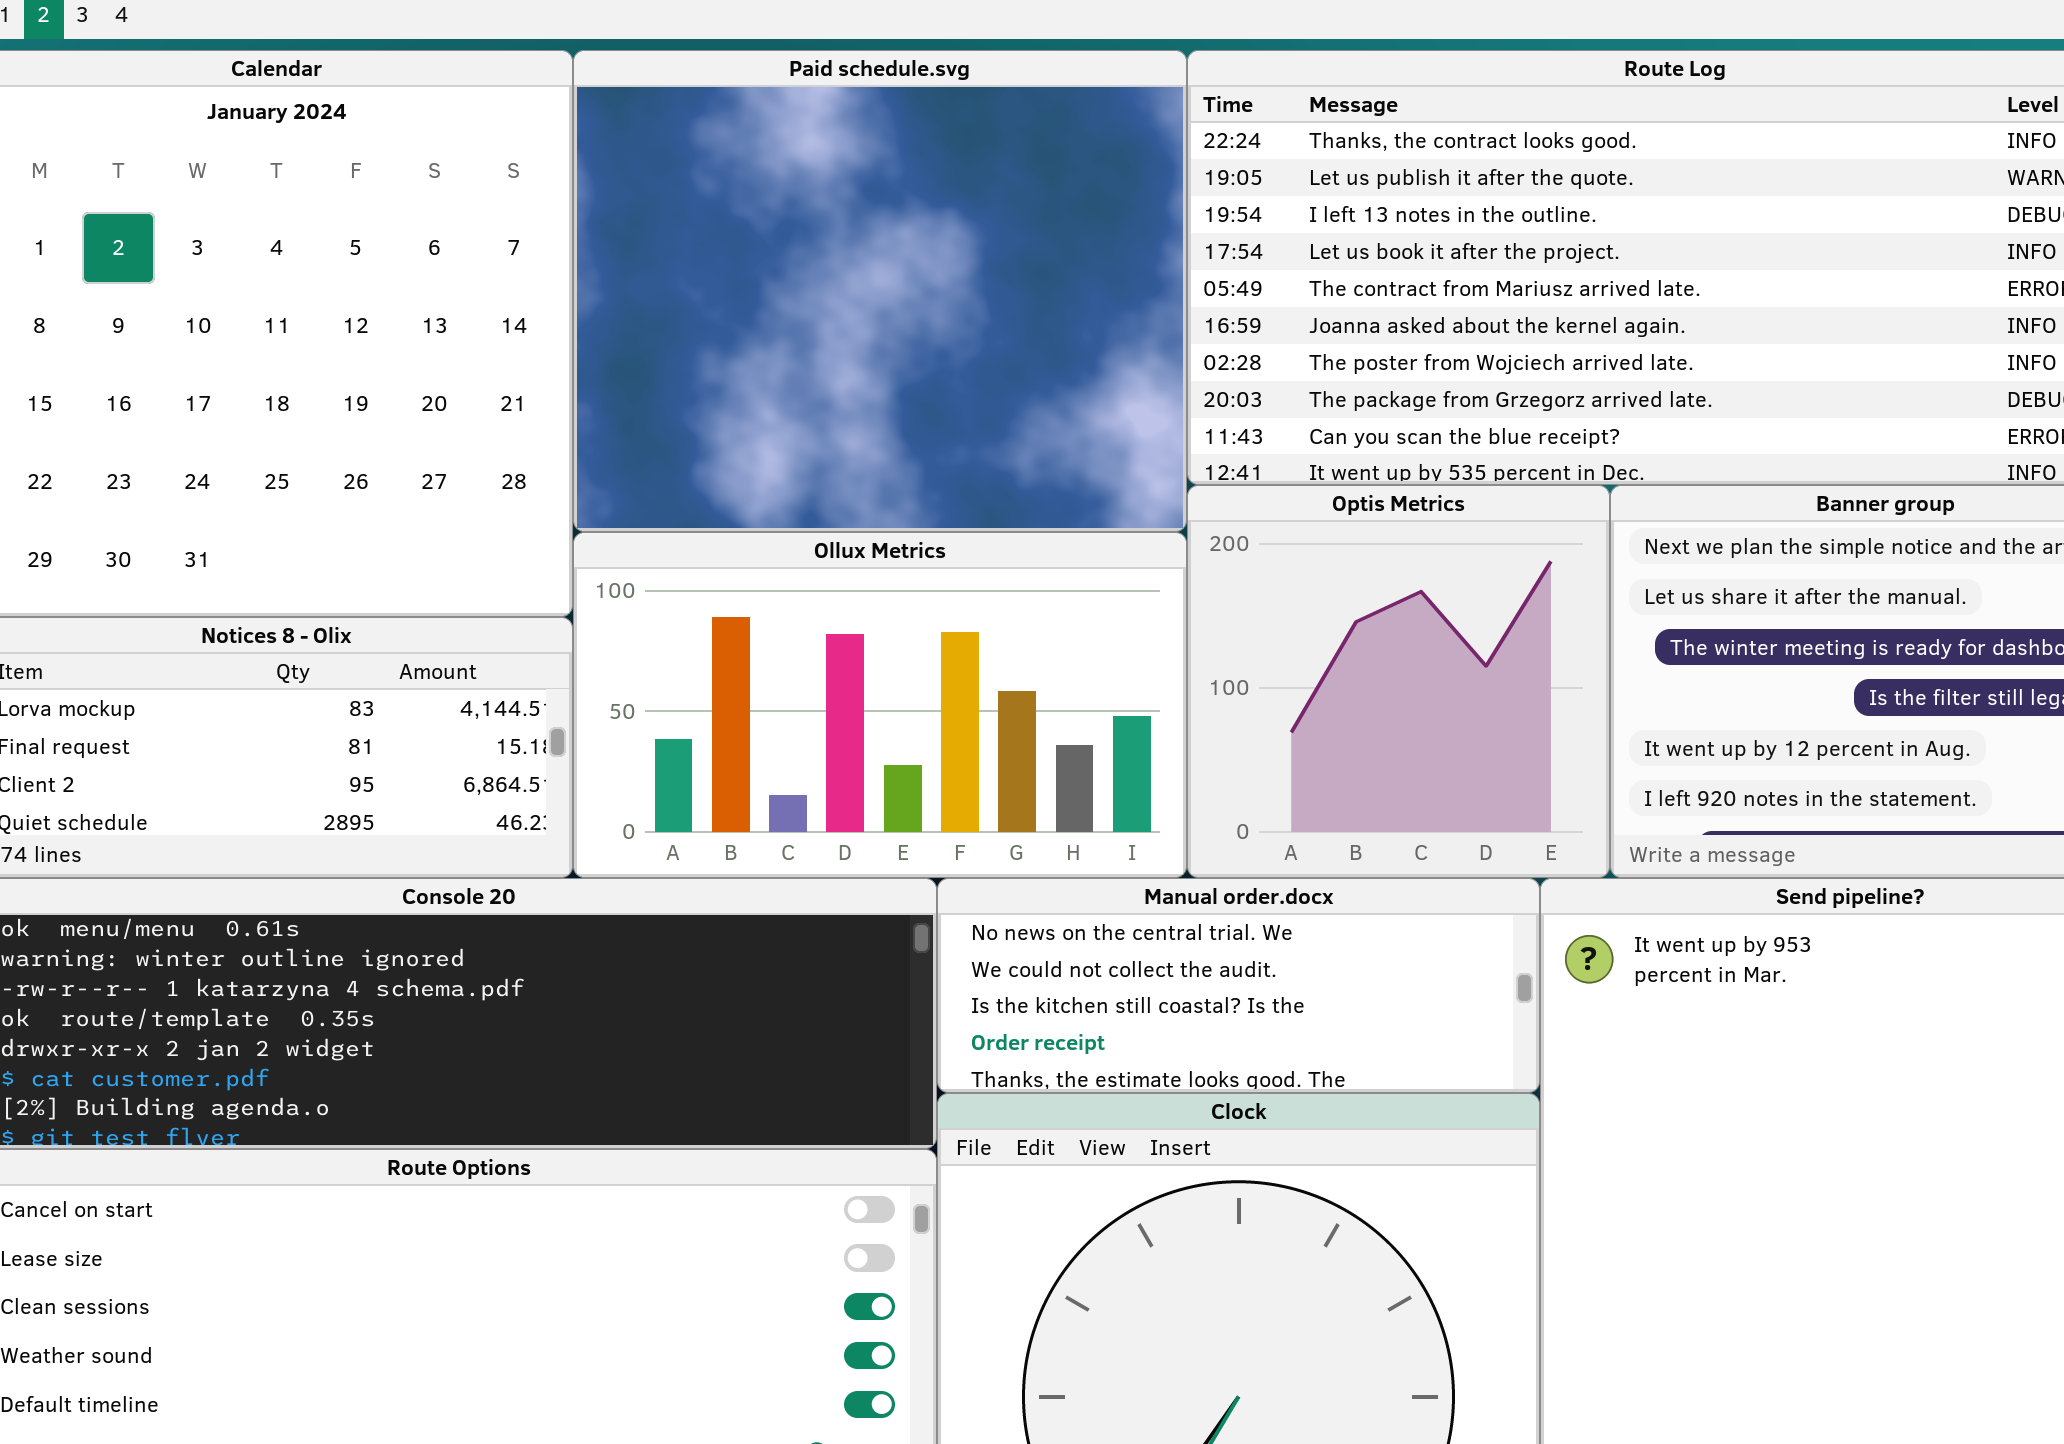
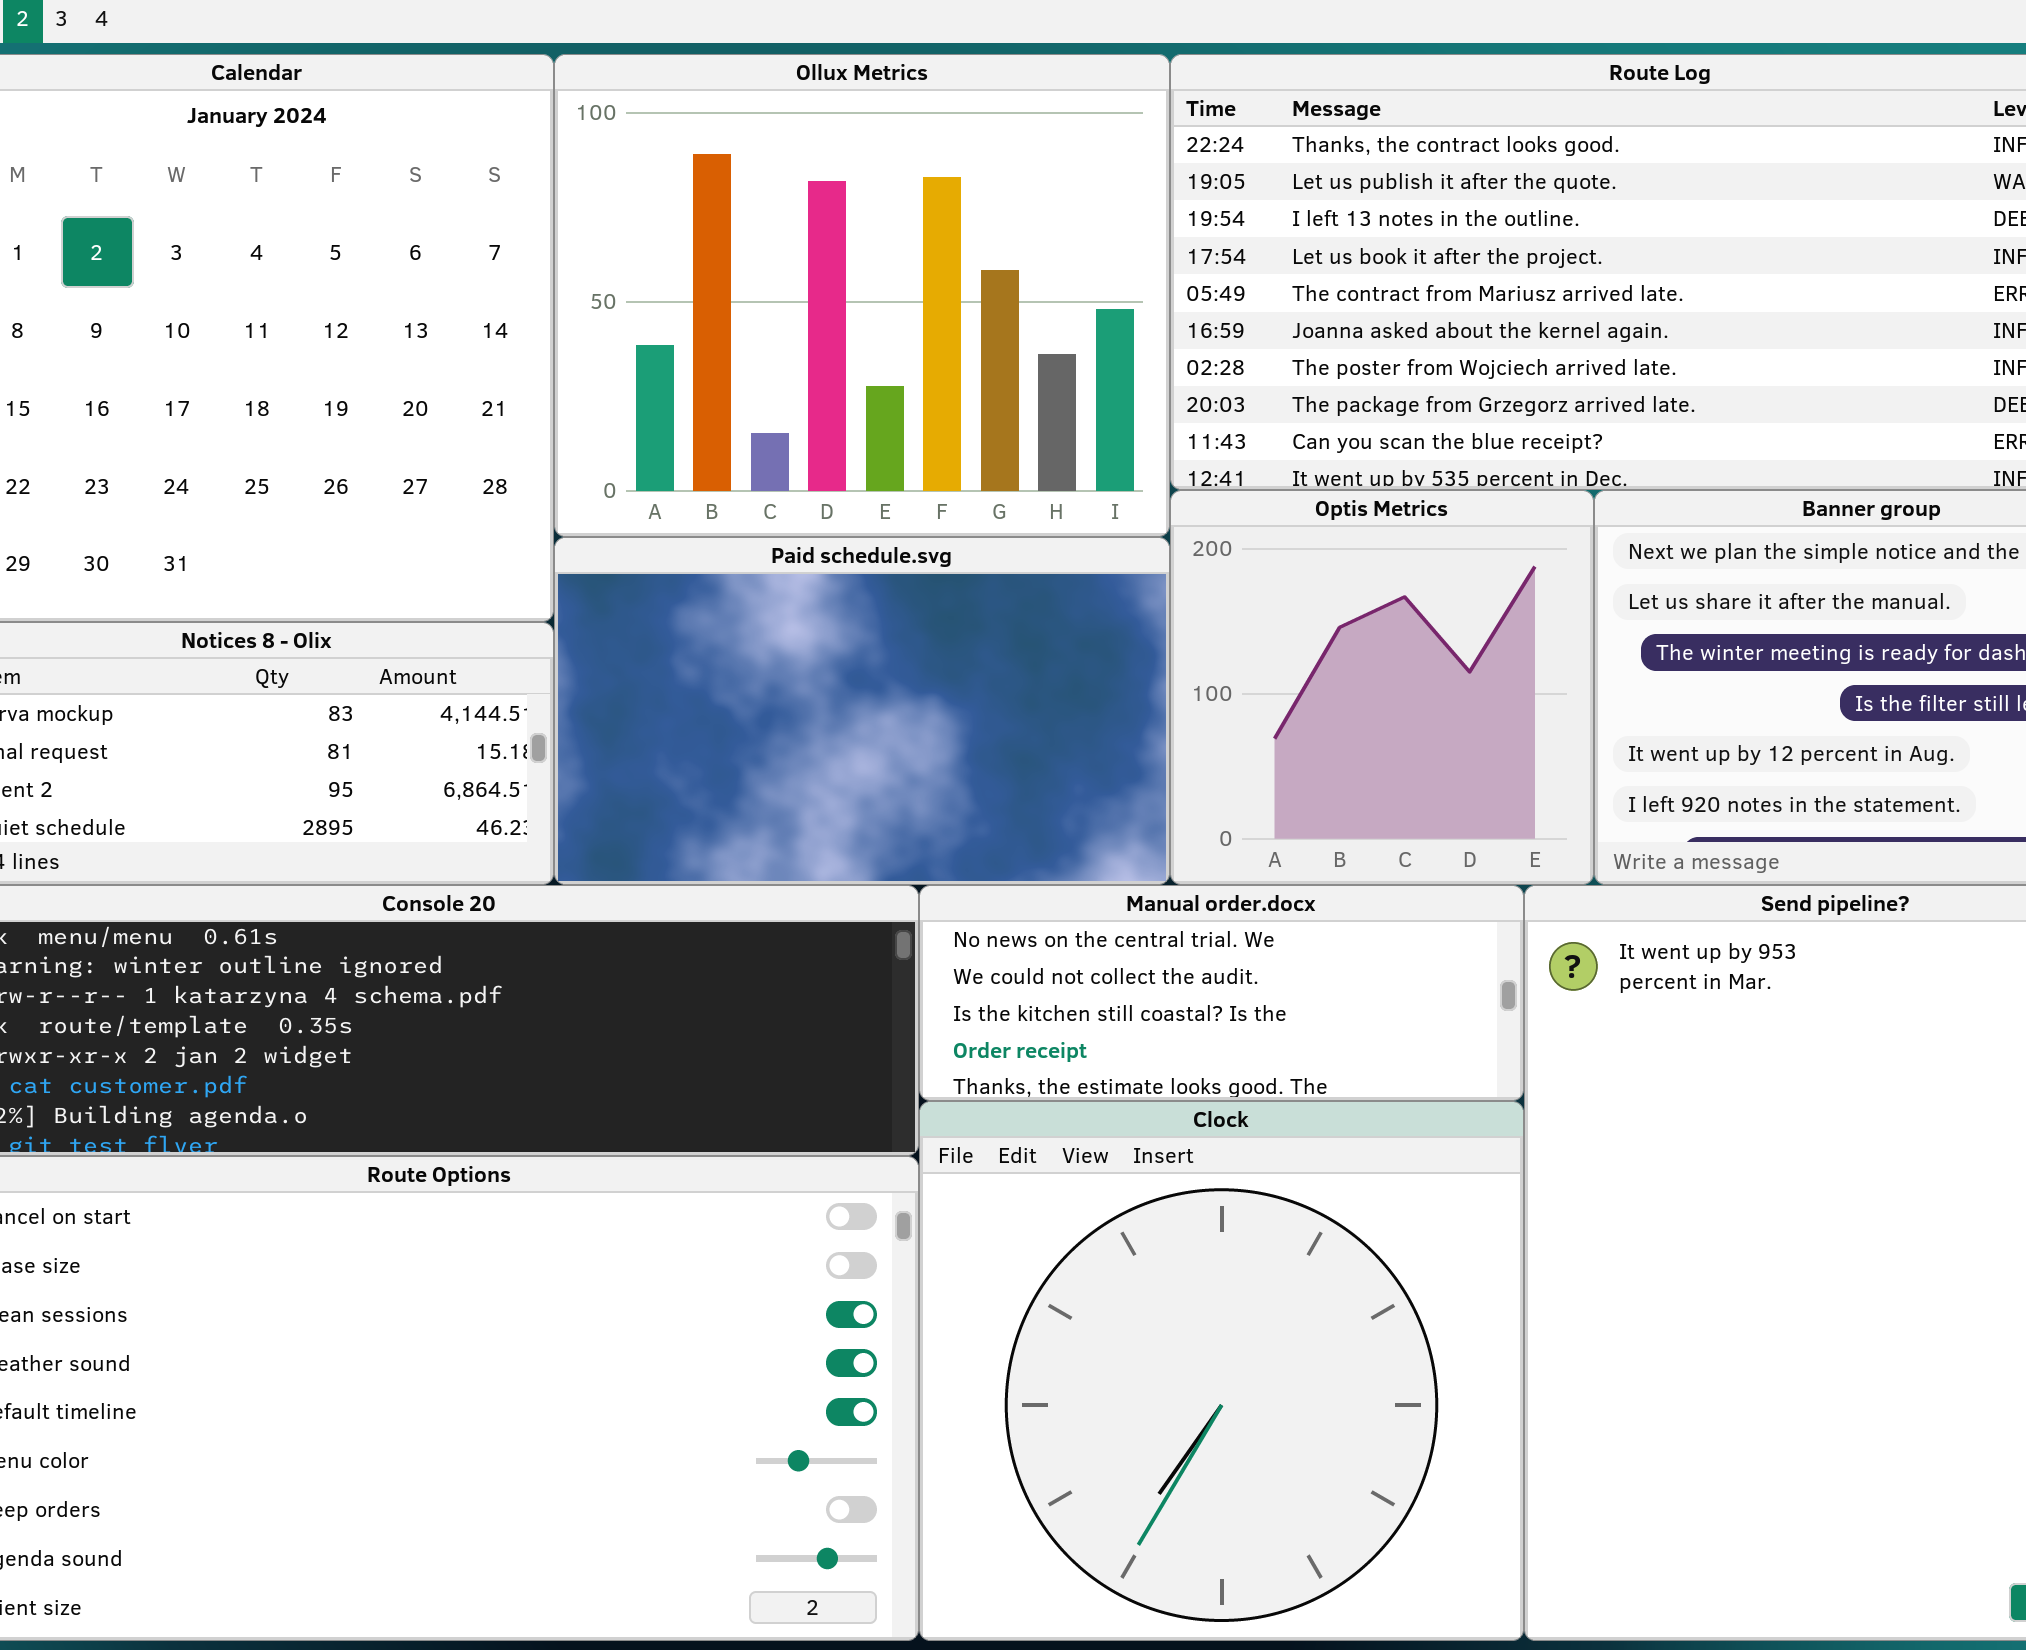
Paid schedule.svg: [573,50,1187,532] -> [554,537,1170,885], moved, resized
Ollux Metrics: [573,532,1187,878] -> [554,54,1170,537], moved, resized

